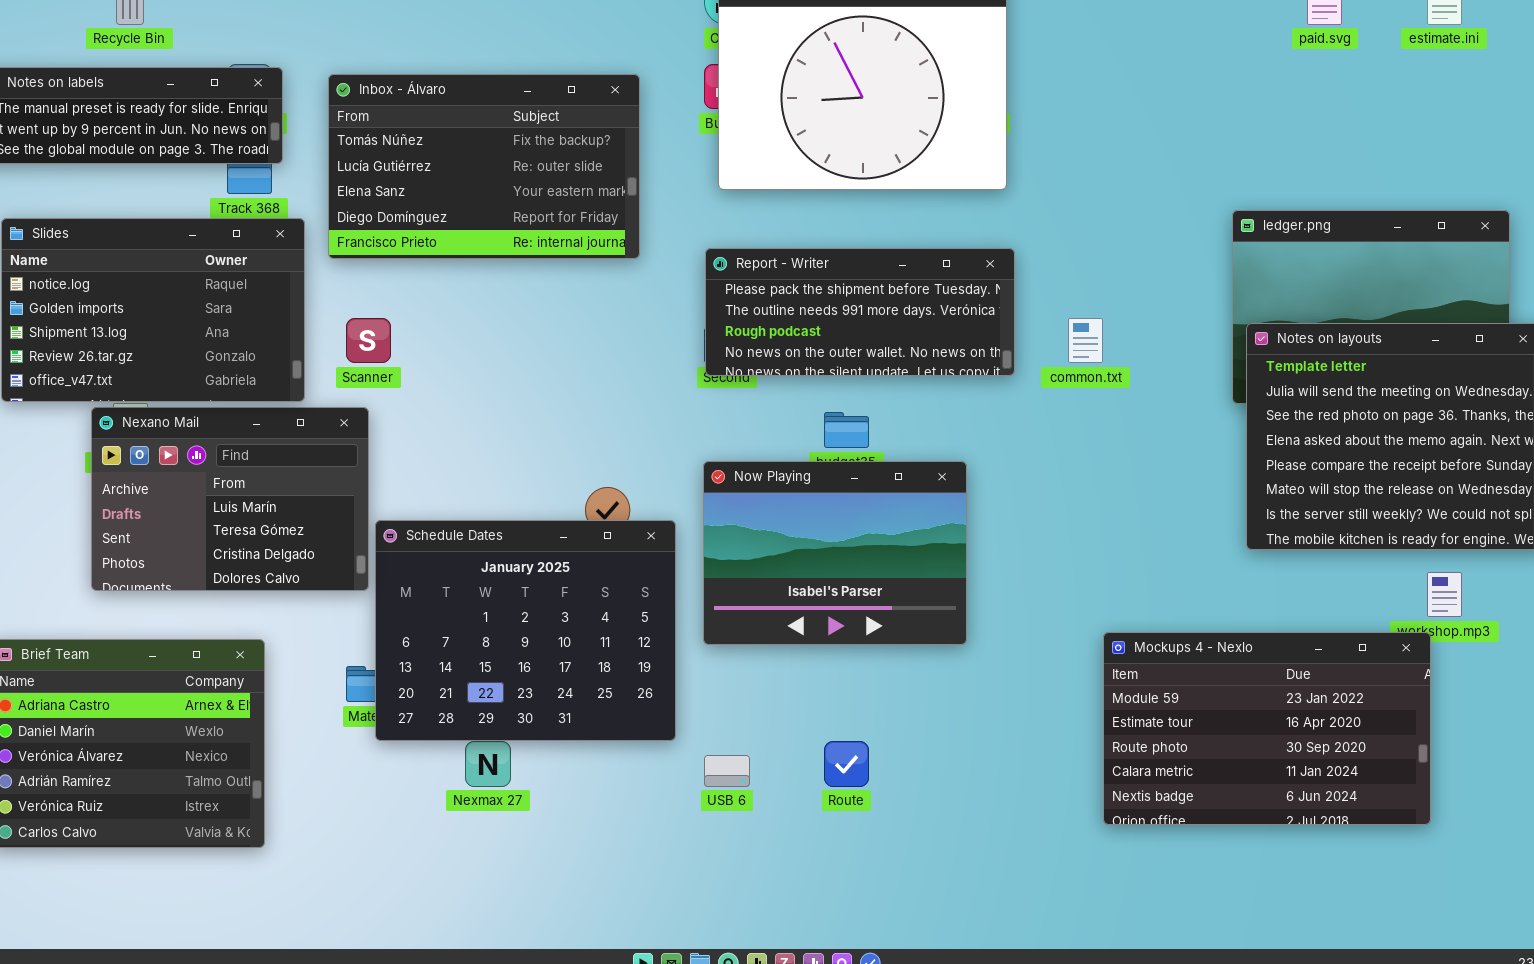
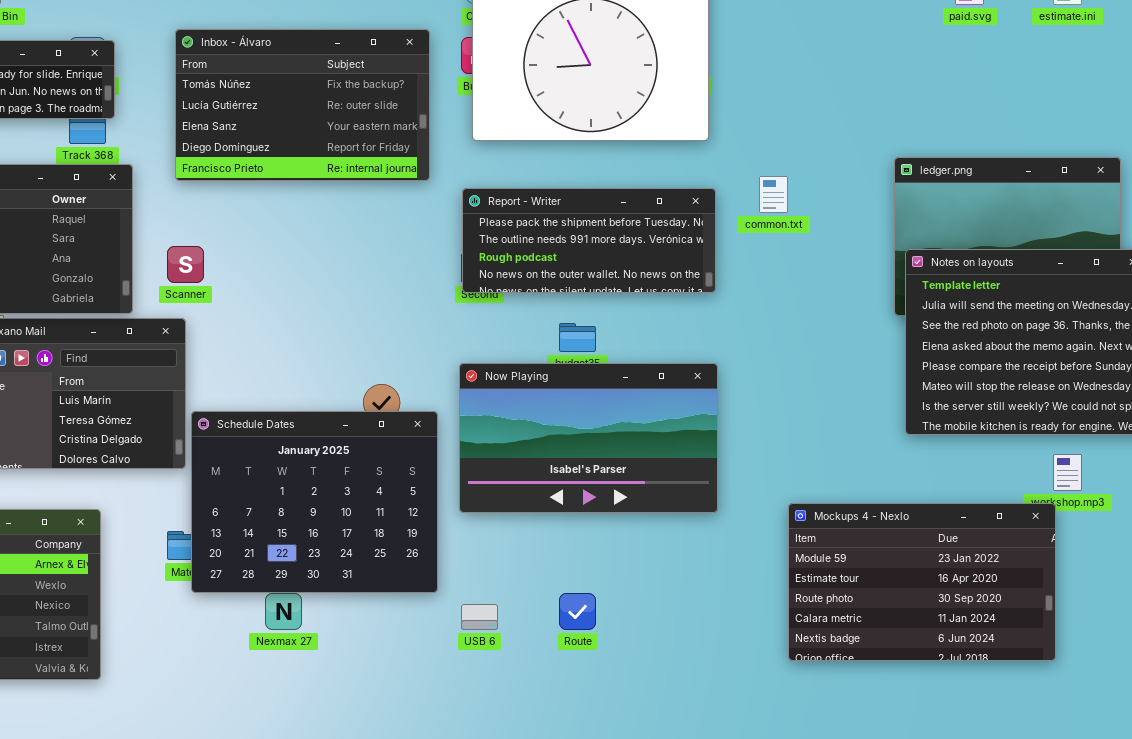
Inbox - Álvaro: [328,74,640,259] -> [175,29,430,181], moved
common.txt: [1068,318,1103,363] -> [759,176,788,213], moved
Now Playing: [703,461,967,645] -> [459,363,718,513], resized

